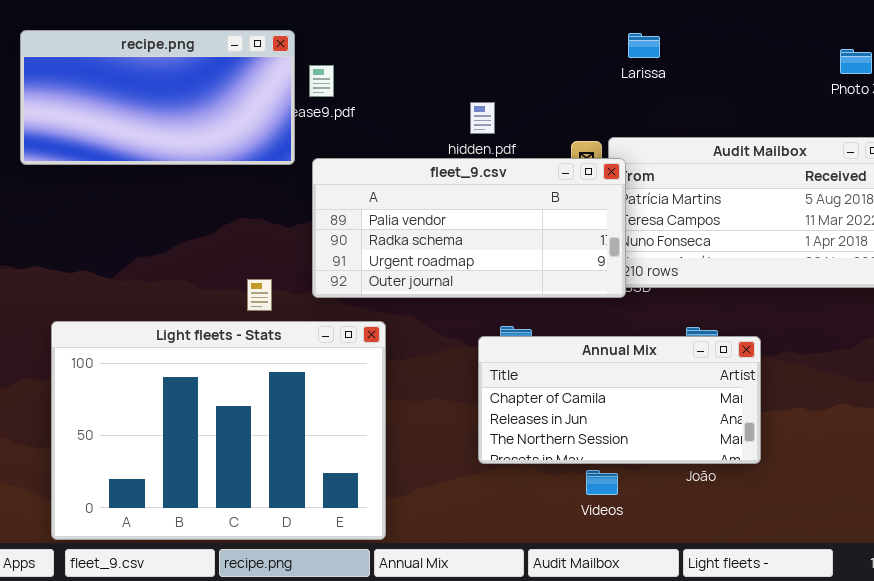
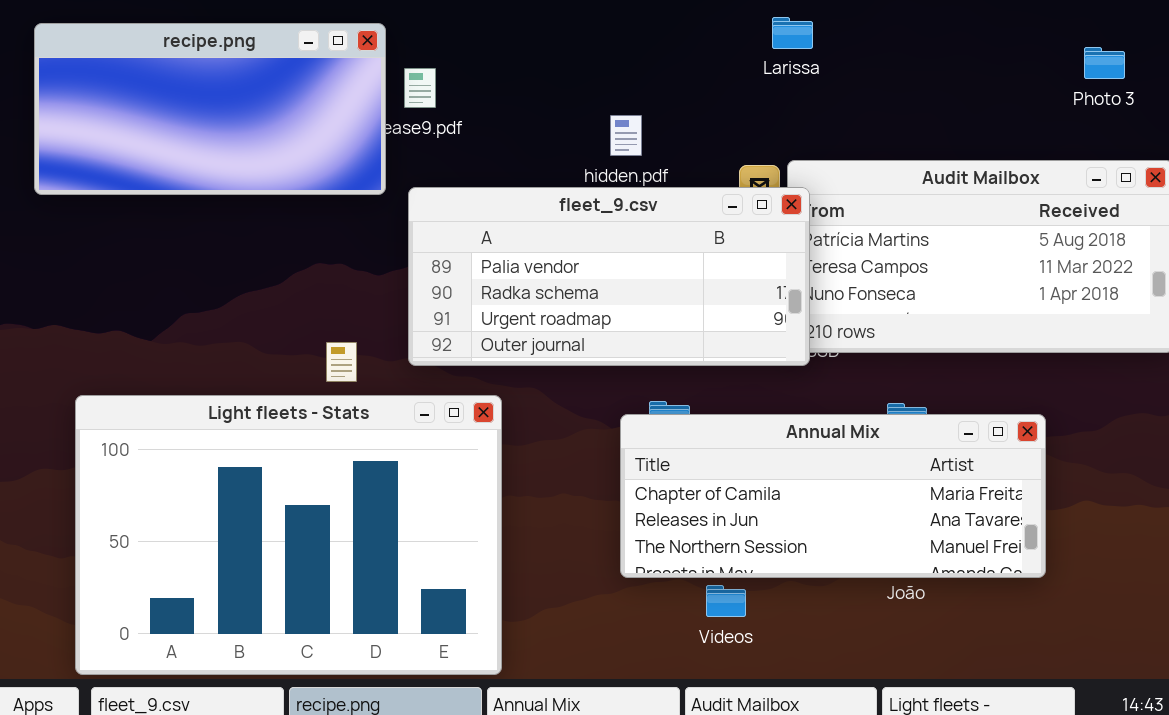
Larissa: [628,33,660,58] -> [772,17,813,49], moved
Annual Mix: [478,336,761,464] -> [620,414,1046,578], resized
Videos: [586,470,618,495] -> [706,585,746,617], moved

